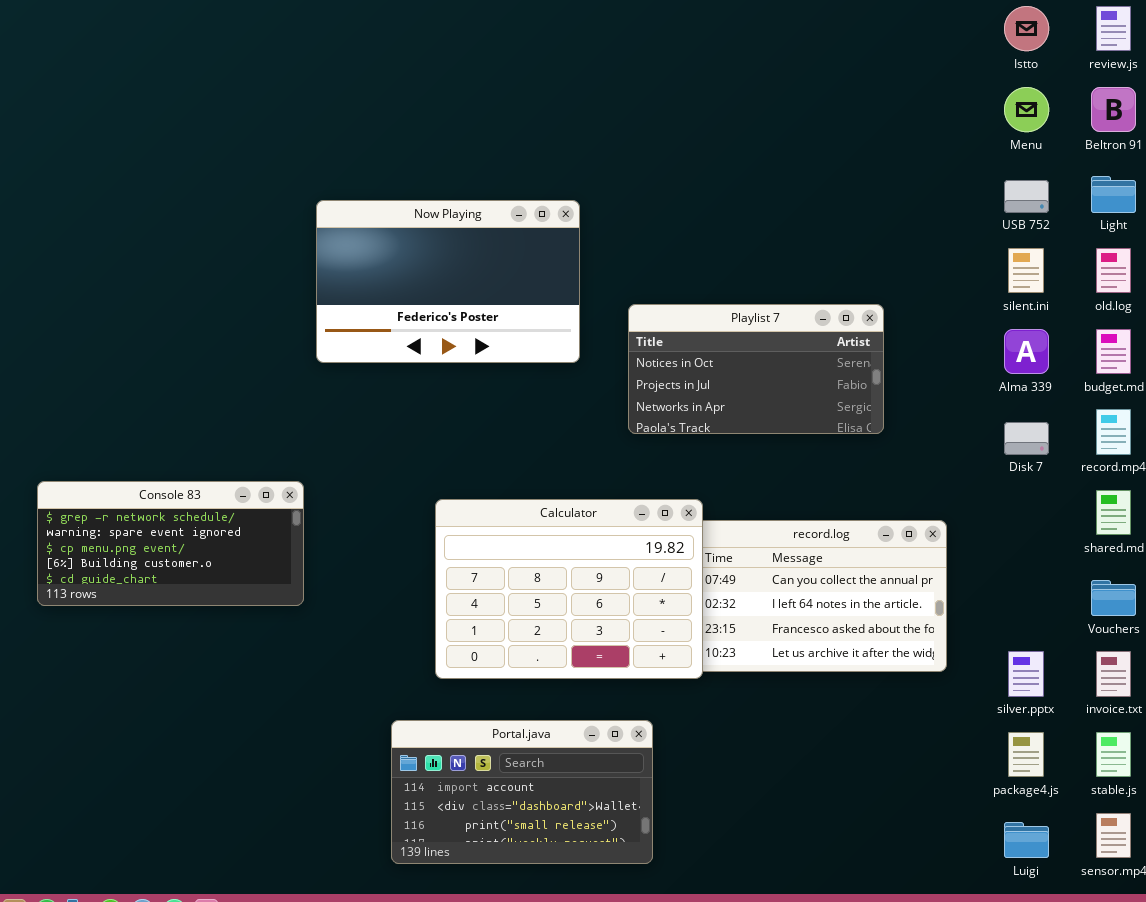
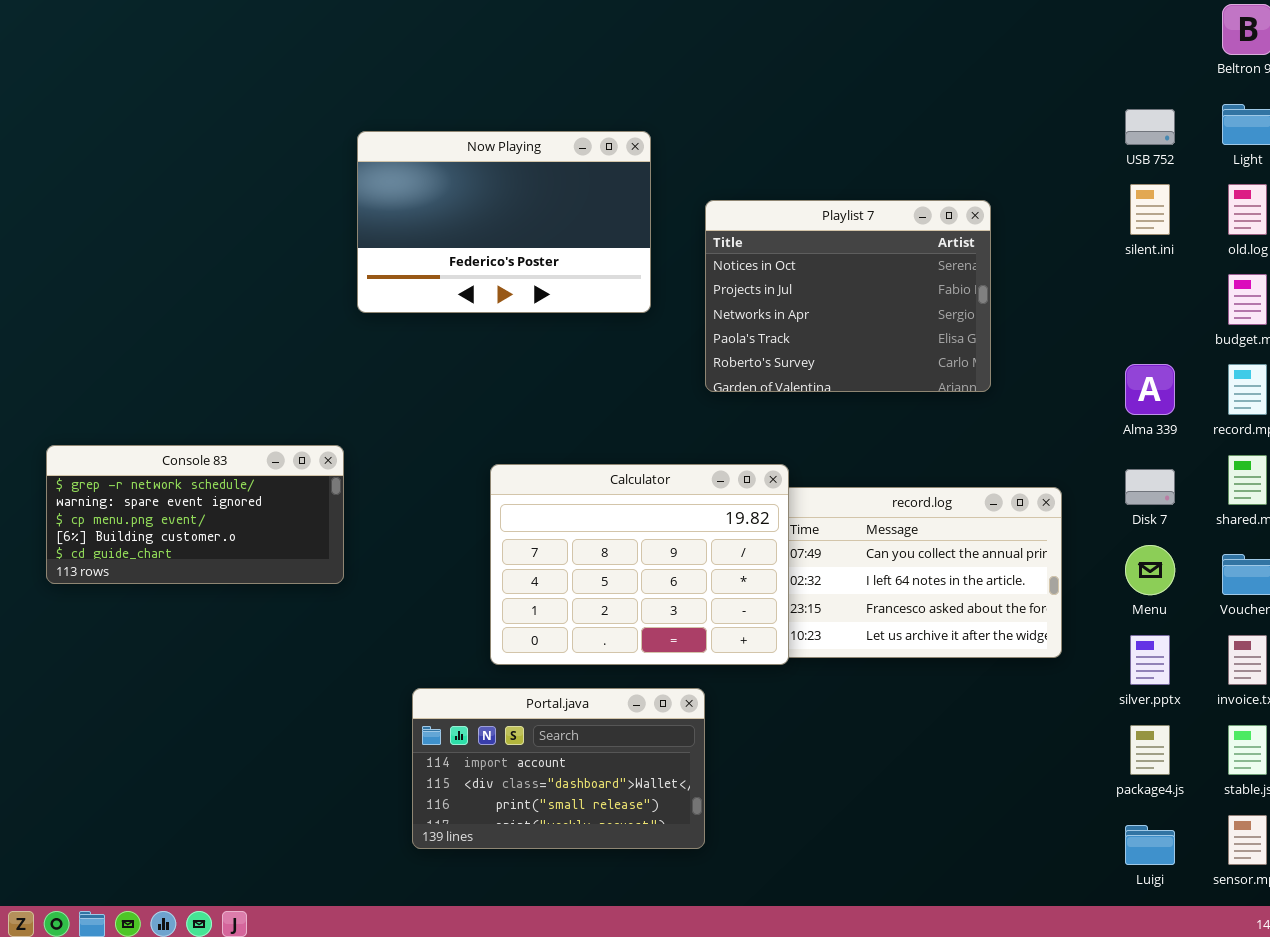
Menu: [1004,87,1049,132] -> [1125,545,1175,595], moved
Playlist 7: [628,304,884,434] -> [705,200,991,392], resized
Alma 339: [1004,329,1049,374] -> [1125,364,1175,415], moved
Disk 7: [1004,422,1049,455] -> [1125,469,1175,505], moved
Portal.java: [391,720,653,864] -> [412,688,705,849], moved

